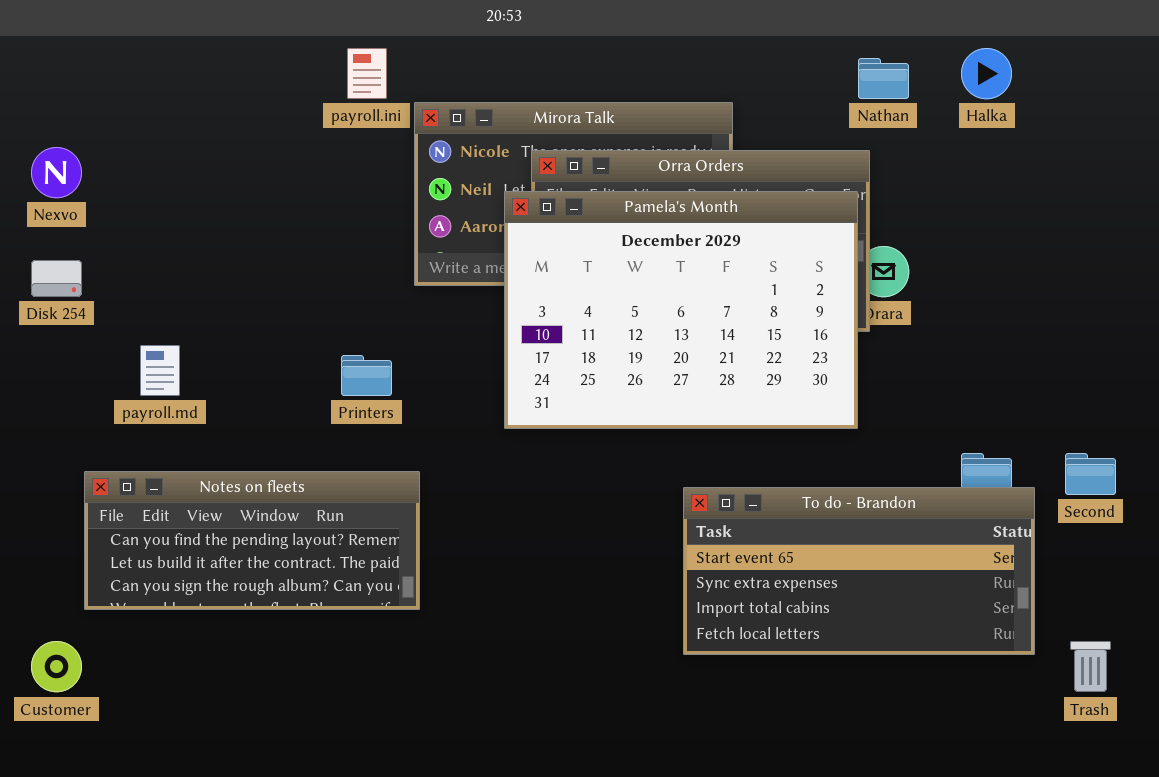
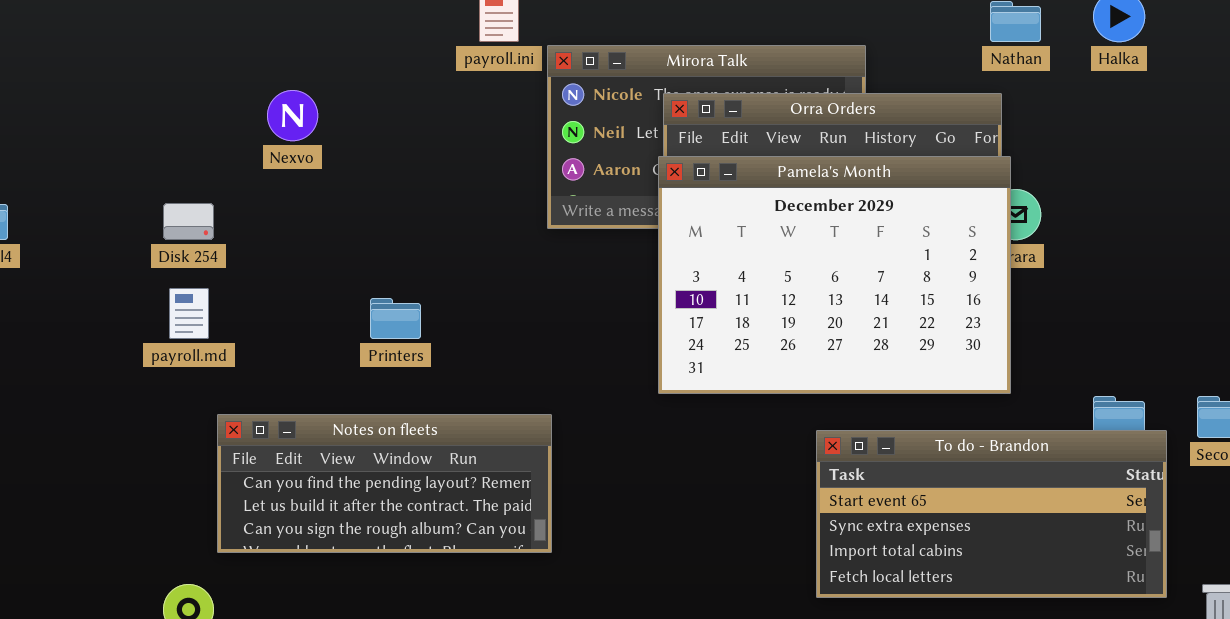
Nexvo: [31,147,82,198] -> [267,90,318,141], moved
Pamela's Month: [504,191,858,429] -> [658,156,1011,394], moved
payroll.md: [140,345,180,396] -> [169,288,209,339], moved
Printers: [341,355,392,396] -> [370,298,421,339], moved

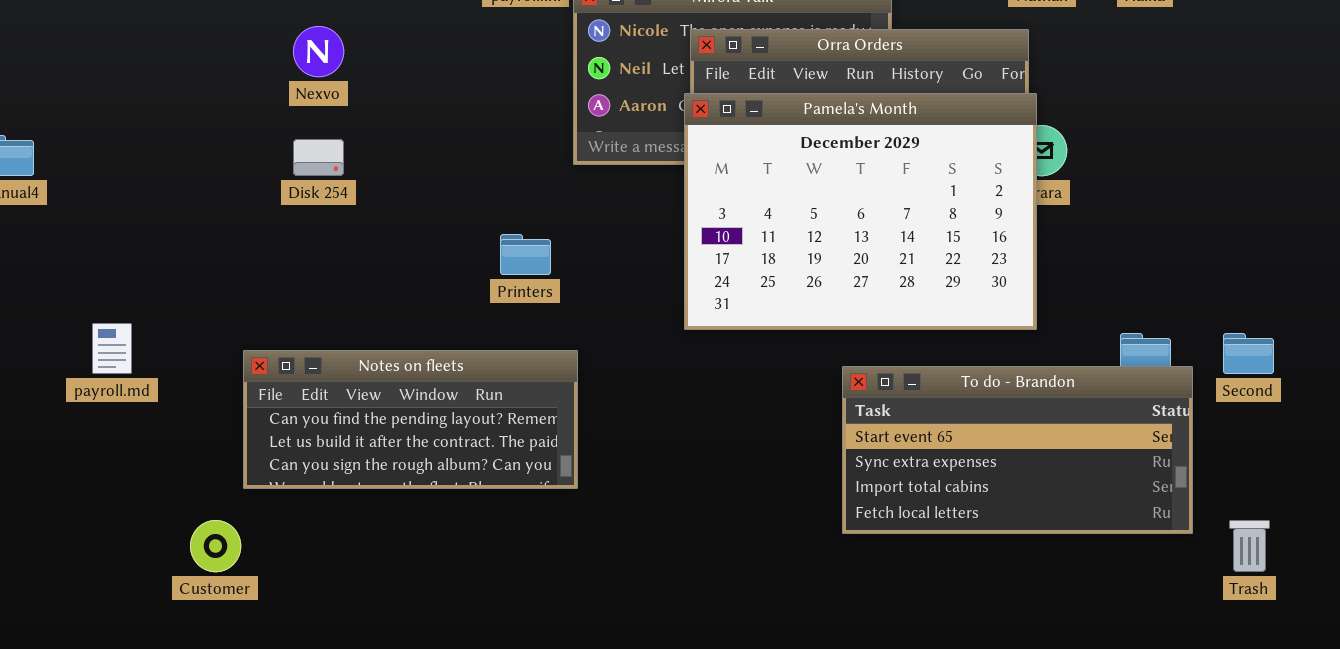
Disk 254: [163,203,214,240] -> [293,139,344,176], moved
payroll.md: [169,288,209,339] -> [92,323,132,374], moved
Printers: [370,298,421,339] -> [500,234,551,275], moved

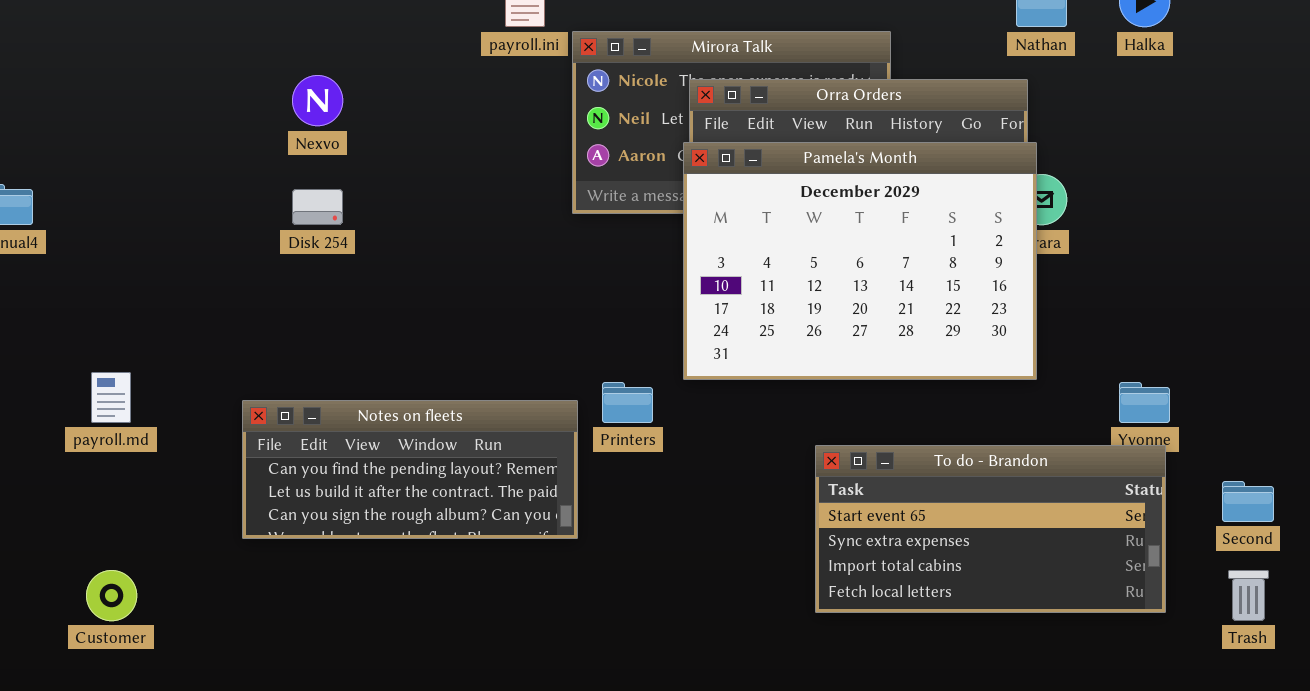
Printers: [500,234,551,275] -> [602,382,653,423], moved
Second: [1223,333,1274,374] -> [1222,481,1274,522], moved
To do - Brandon: [842,366,1193,534] -> [815,445,1166,613], moved
Customer: [190,520,241,572] -> [86,570,137,621], moved

